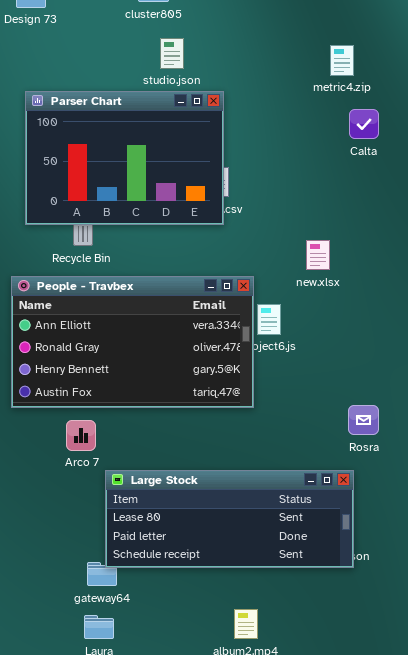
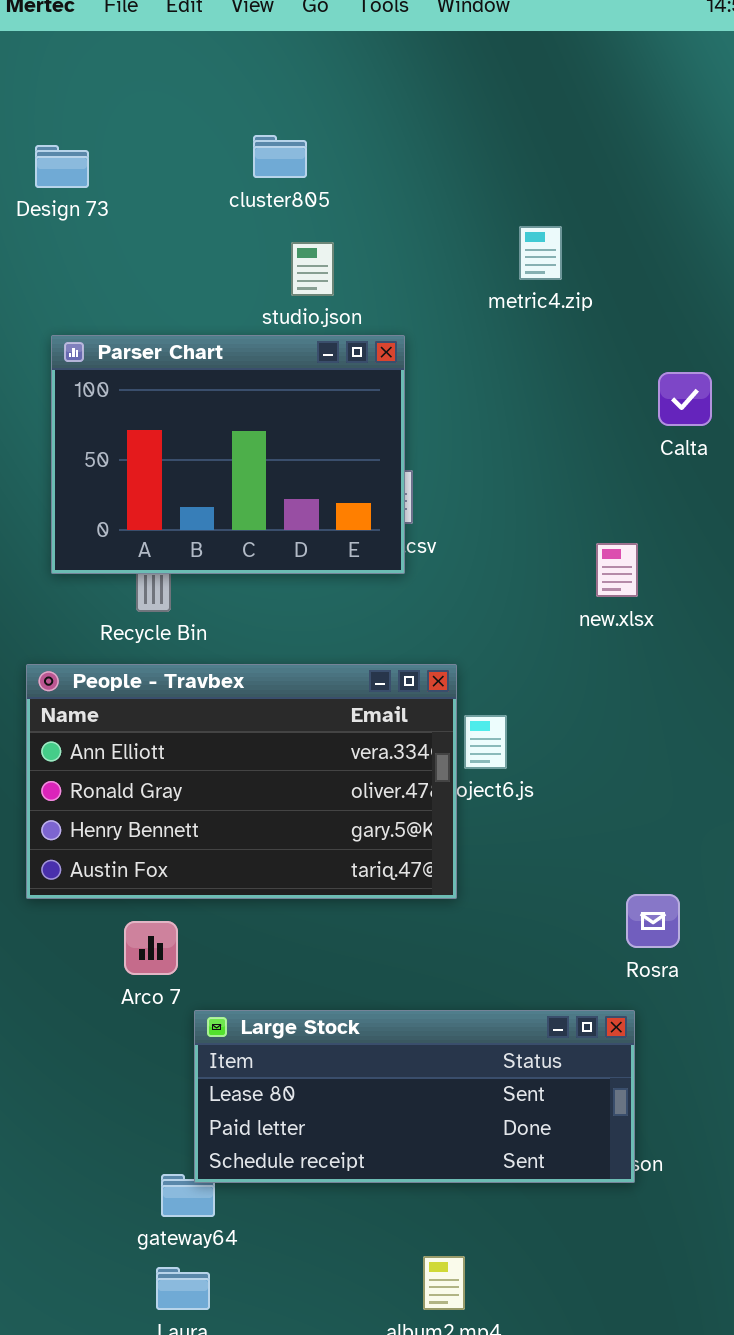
metric4.zip: [330,45,354,76] -> [519,226,562,280], moved
Calta: [349,109,379,139] -> [658,372,712,426], moved
new.xlsx: [306,240,330,270] -> [596,543,638,597], moved

